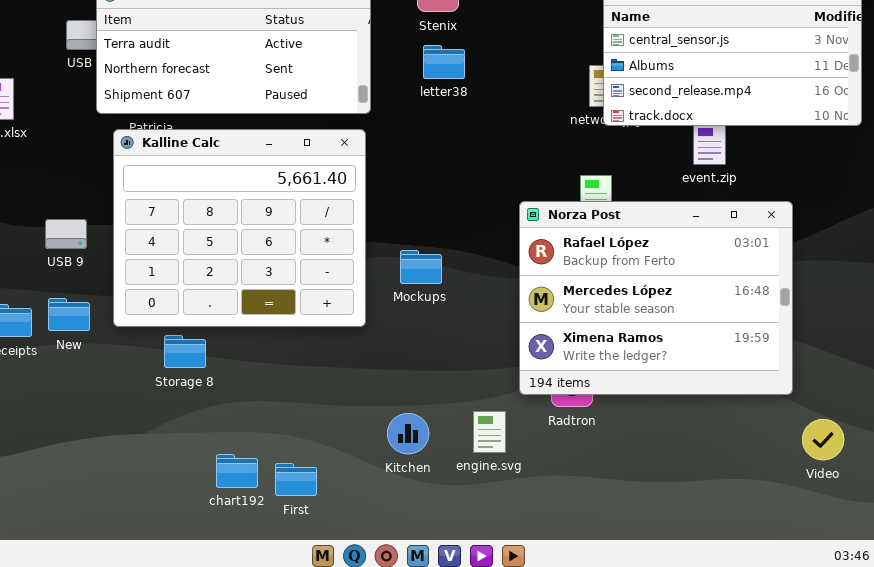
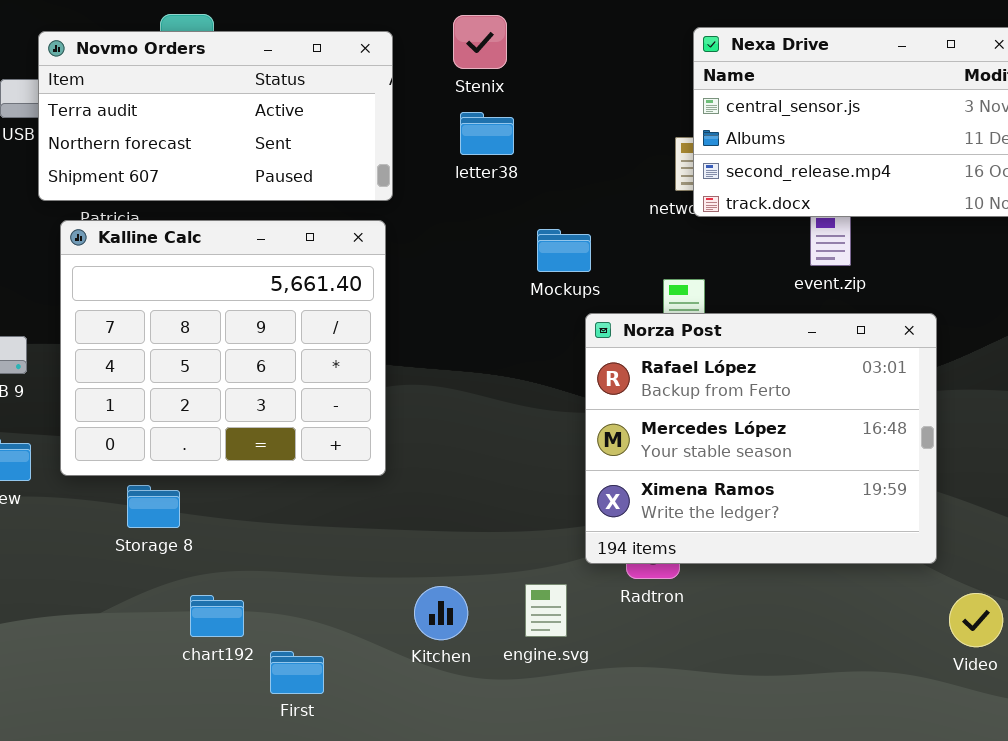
Mockups: [400,250,442,284] -> [537,229,591,272], moved
chart192: [216,454,258,488] -> [190,595,244,637], moved

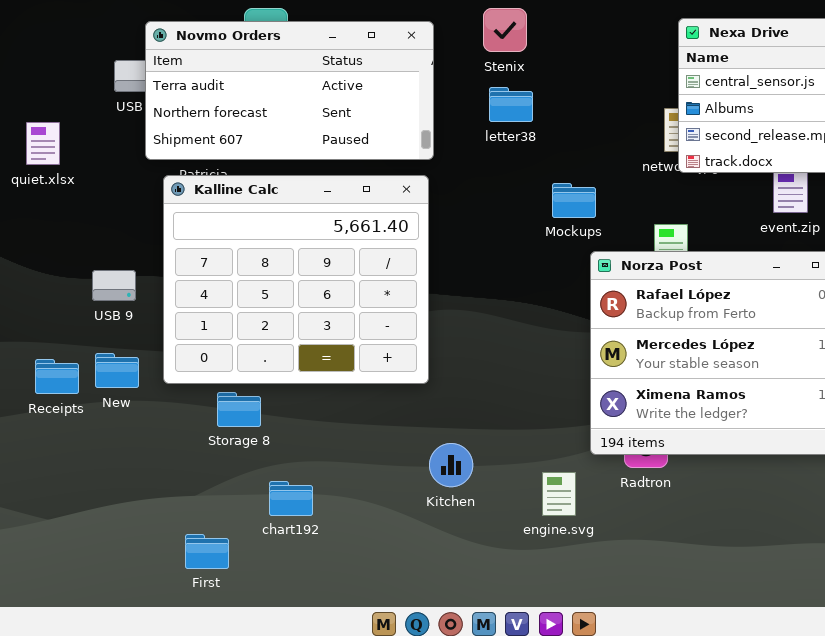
Kitchen: [414,586,468,640] -> [429,443,473,487], moved
First: [270,651,324,694] -> [185,534,229,569], moved

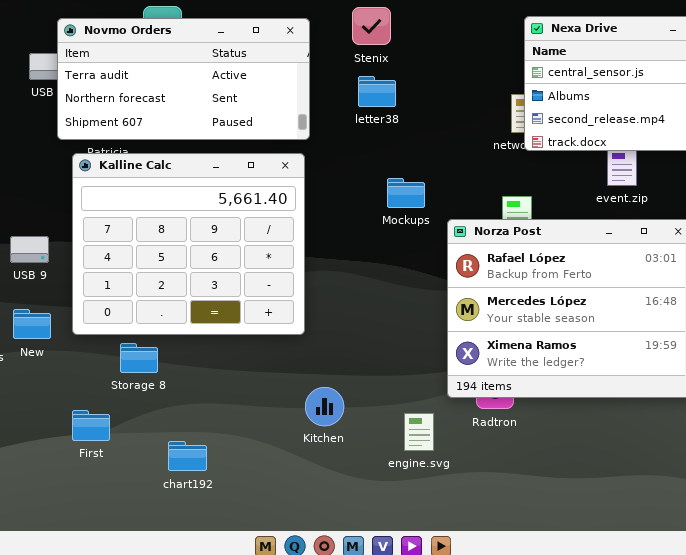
Mockups: [552,183,596,218] -> [387,178,425,208], moved
chart192: [269,481,313,516] -> [168,441,207,471], moved
First: [185,534,229,569] -> [72,410,110,441], moved

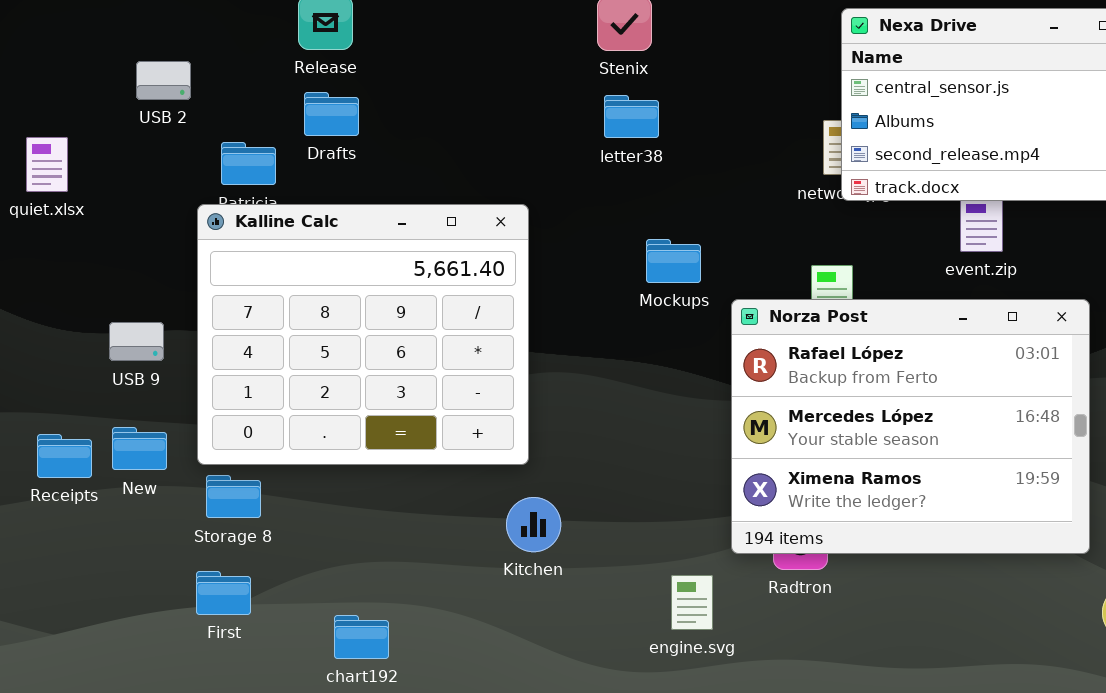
Novmo Orders: [57,18,310,140] -> none, closed
Storage 8: [120,343,158,373] -> [206,475,261,518], moved
Kitchen: [305,387,344,426] -> [506,497,561,552], moved

